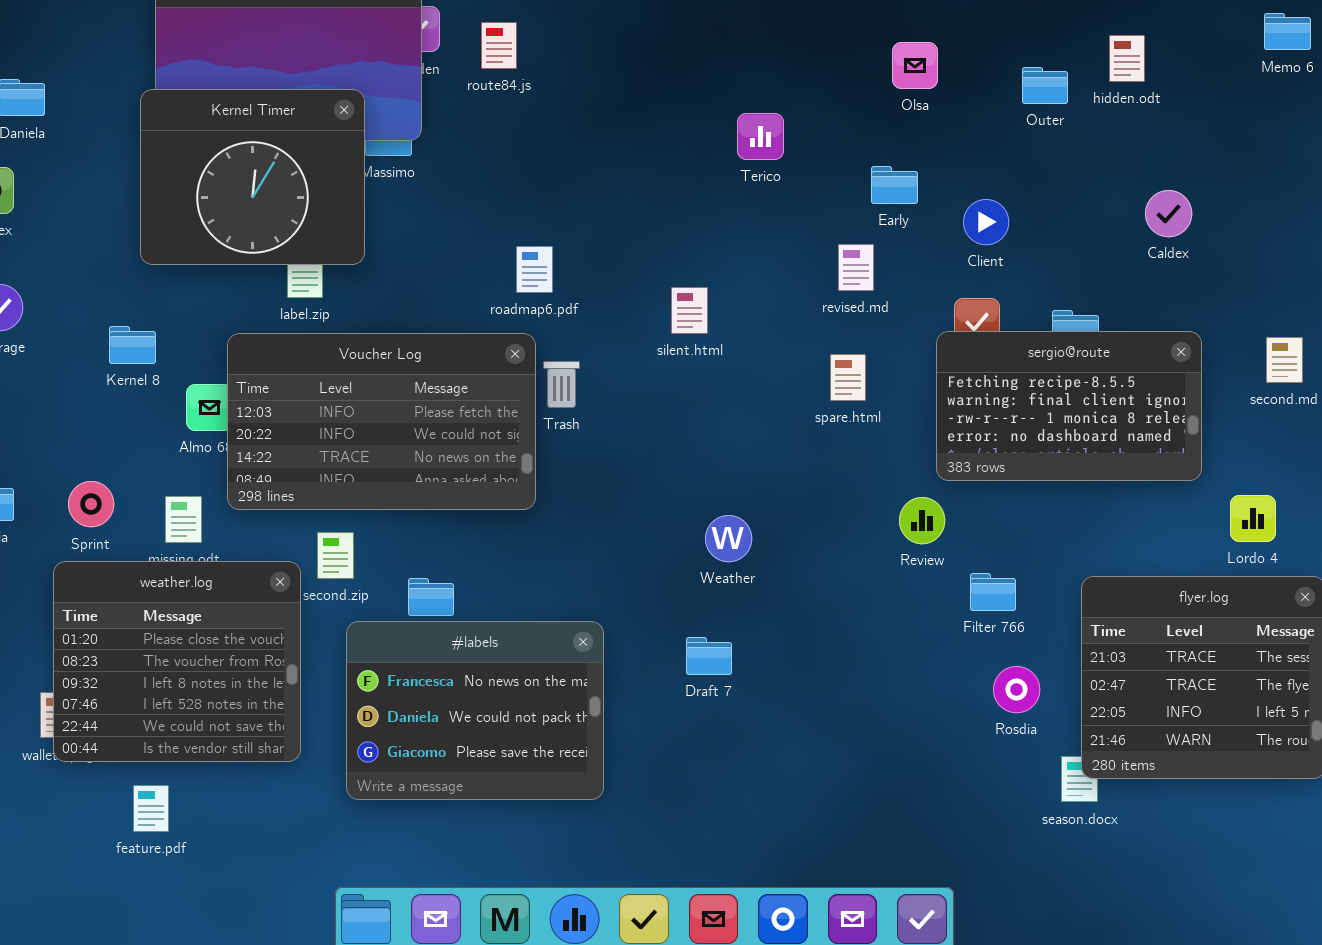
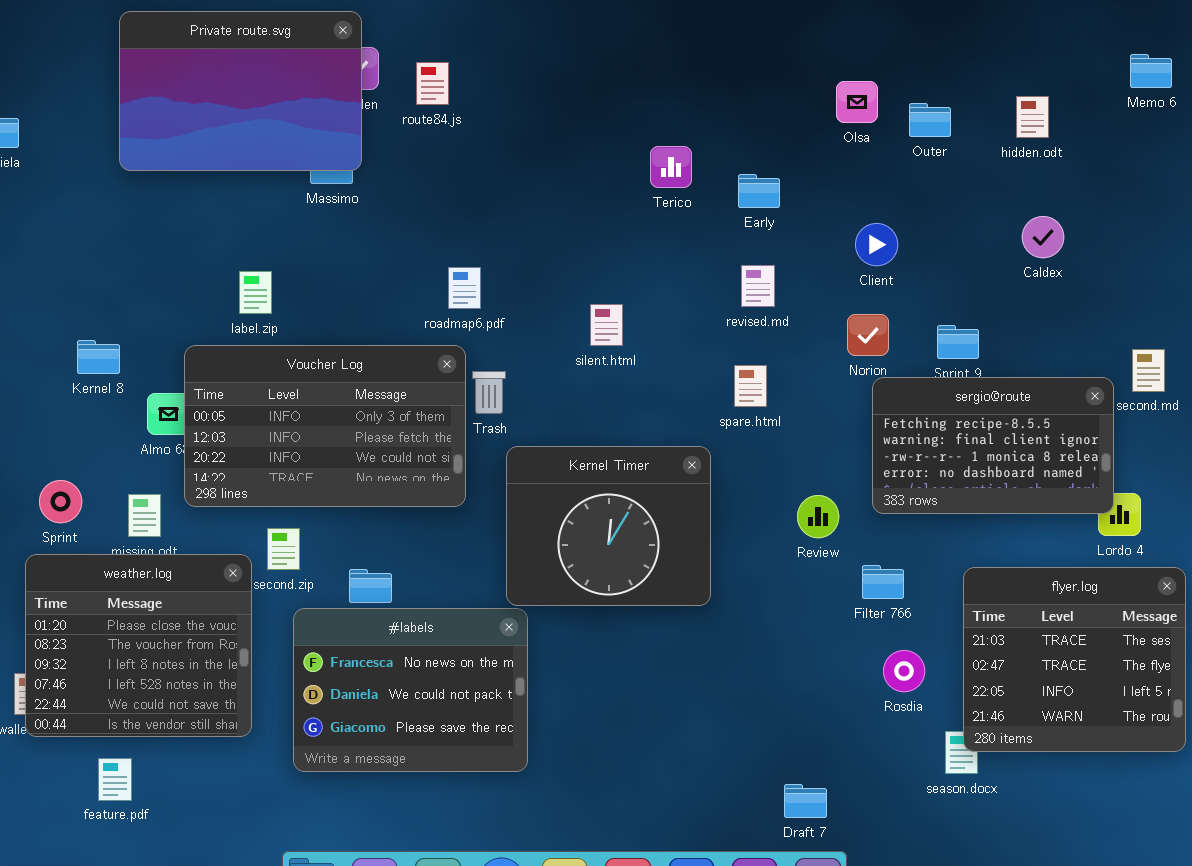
hidden.odt: [1109,35,1145,82] -> [1016,96,1049,138], moved
Olsa: [892,42,938,89] -> [836,81,878,123], moved
Kernel Timer: [140,89,365,265] -> [506,446,711,606], moved
Early: [871,166,918,204] -> [738,174,780,208], moved
sergio@route: [936,331,1202,481] -> [872,377,1114,514], moved
Voucher Log: [227,333,536,510] -> [184,345,466,507], scrolled up 1 row
Draft 7: [686,637,732,675] -> [784,784,827,818], moved

